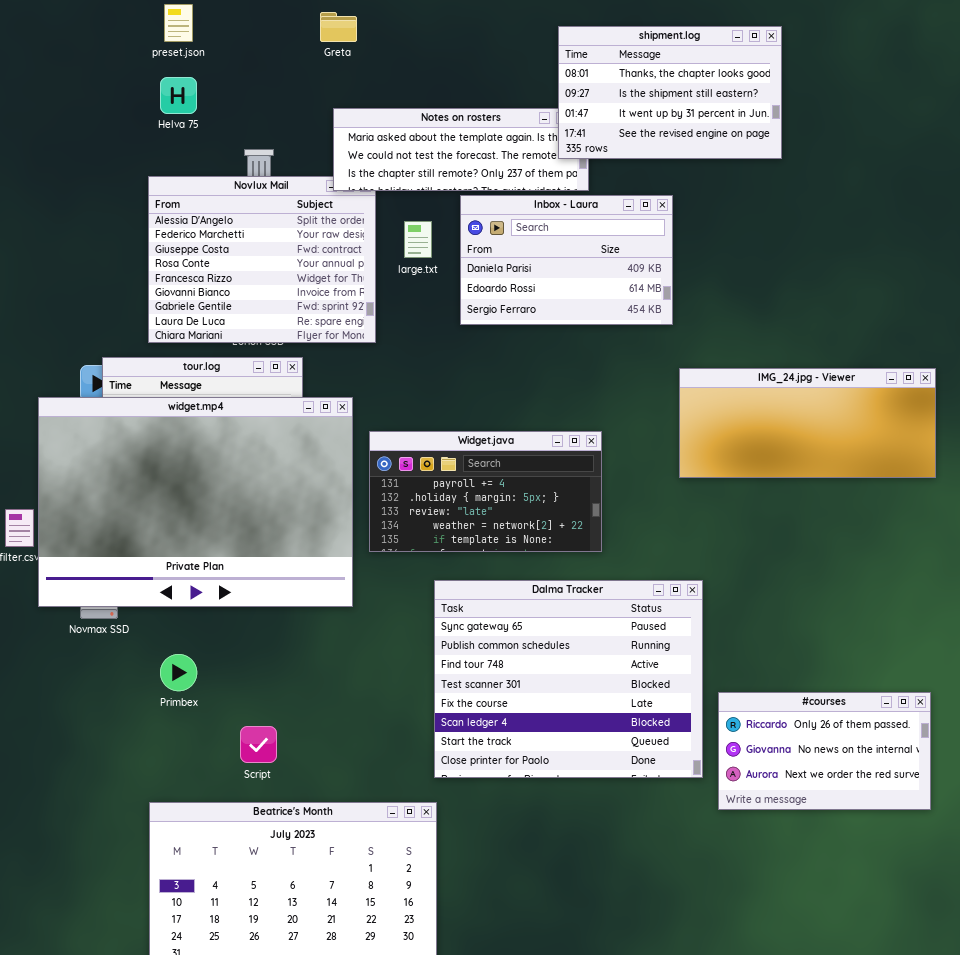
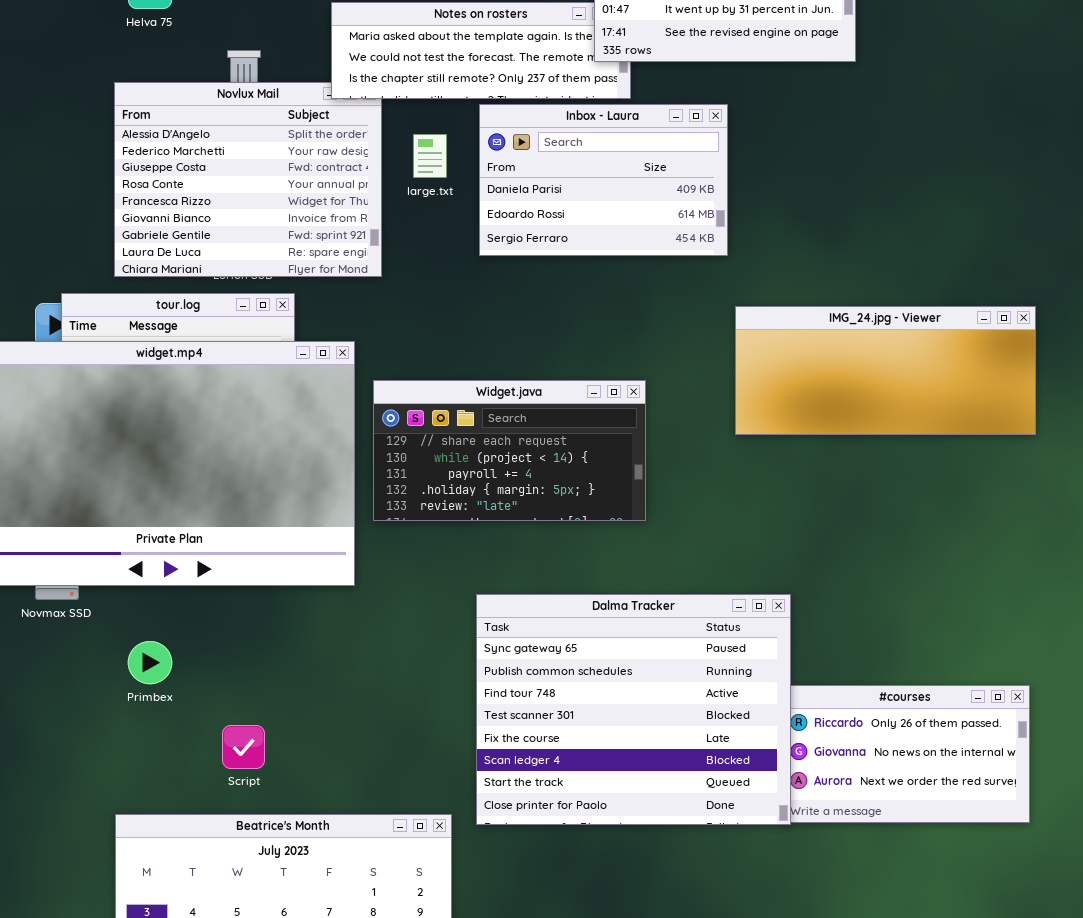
Widget.java: [369,431,602,552] -> [373,380,646,521], scrolled up 2 rows
Dalma Tracker: [434,580,703,778] -> [476,594,791,825], moved

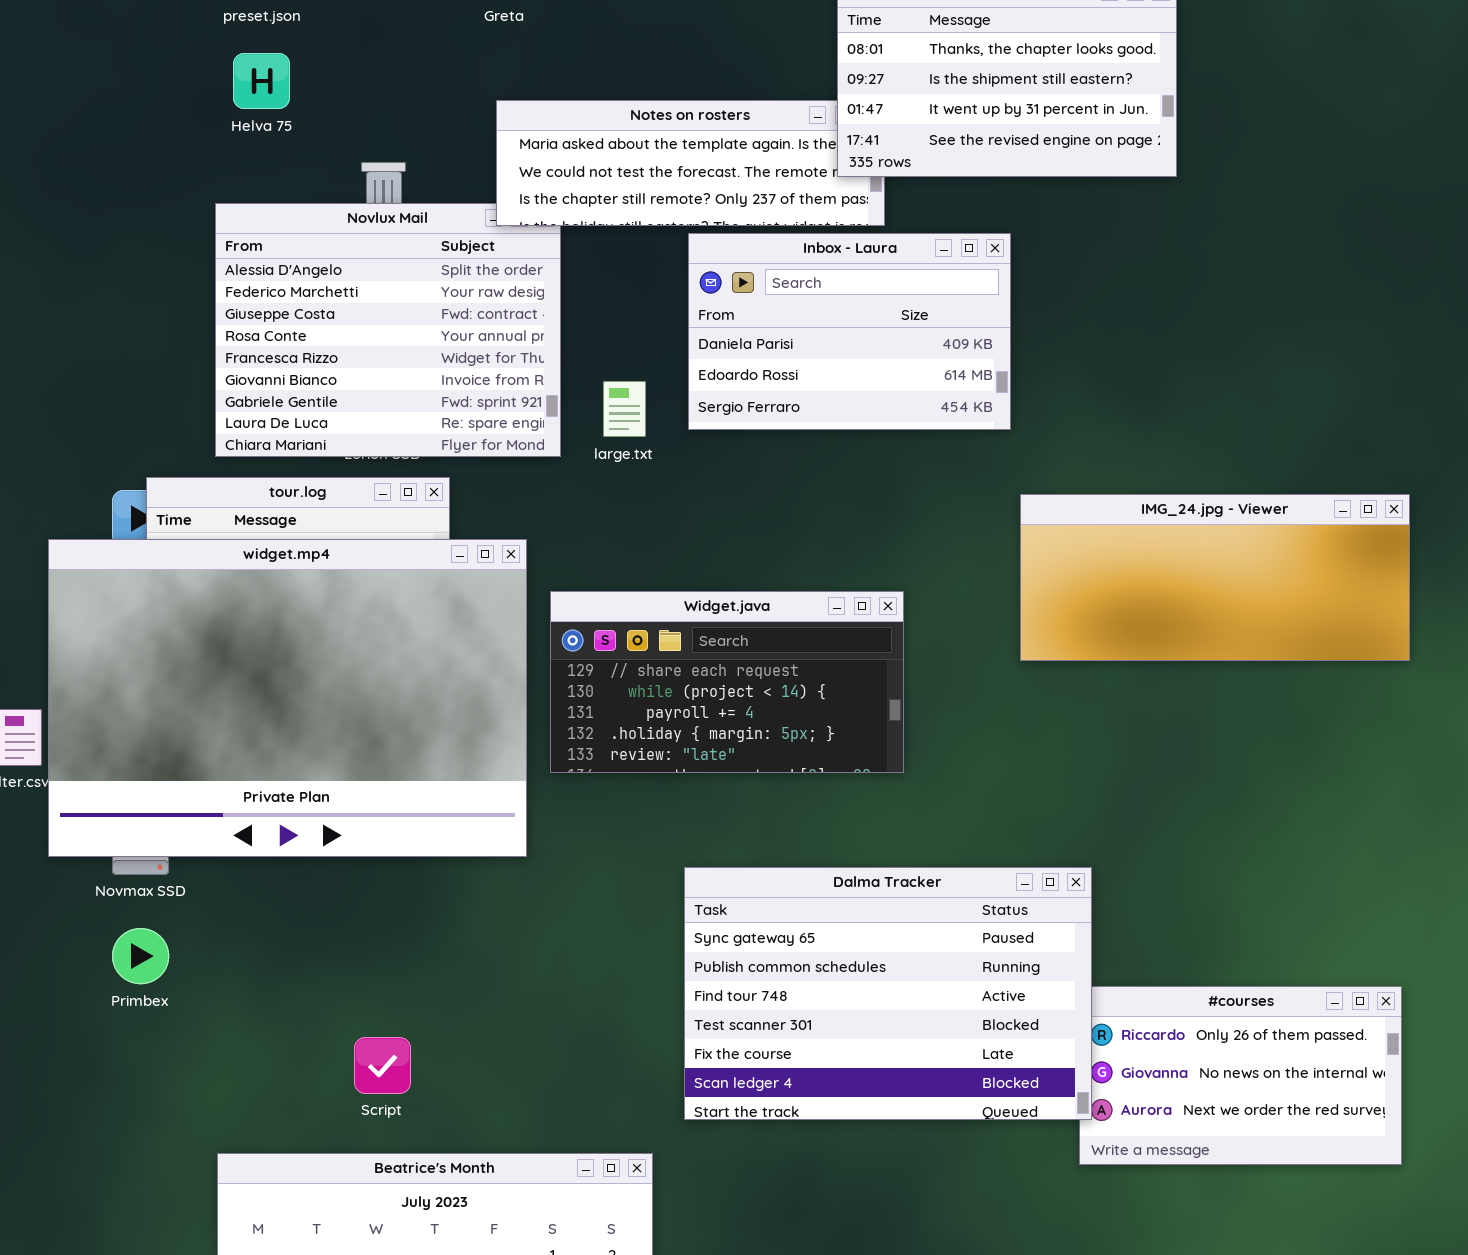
large.txt: [413,134,447,178] -> [603,381,646,437], moved
Dalma Tracker: [476,594,791,825] -> [684,867,1092,1120], resized
Primbex: [128,641,172,684] -> [112,928,169,984], moved

